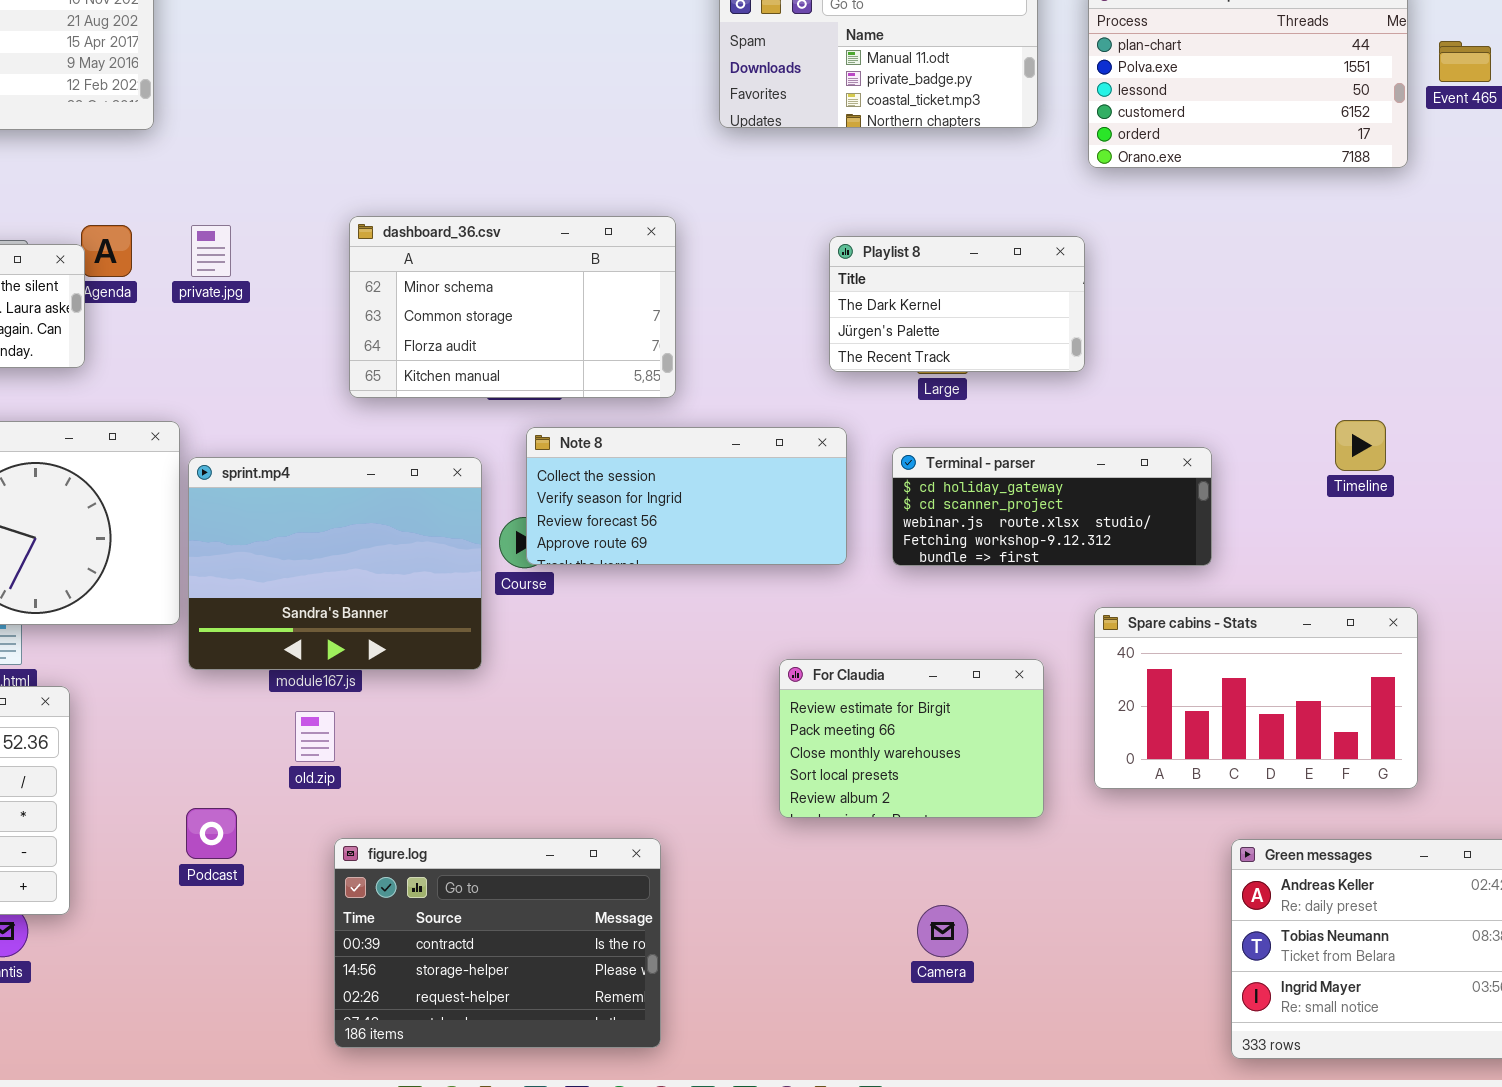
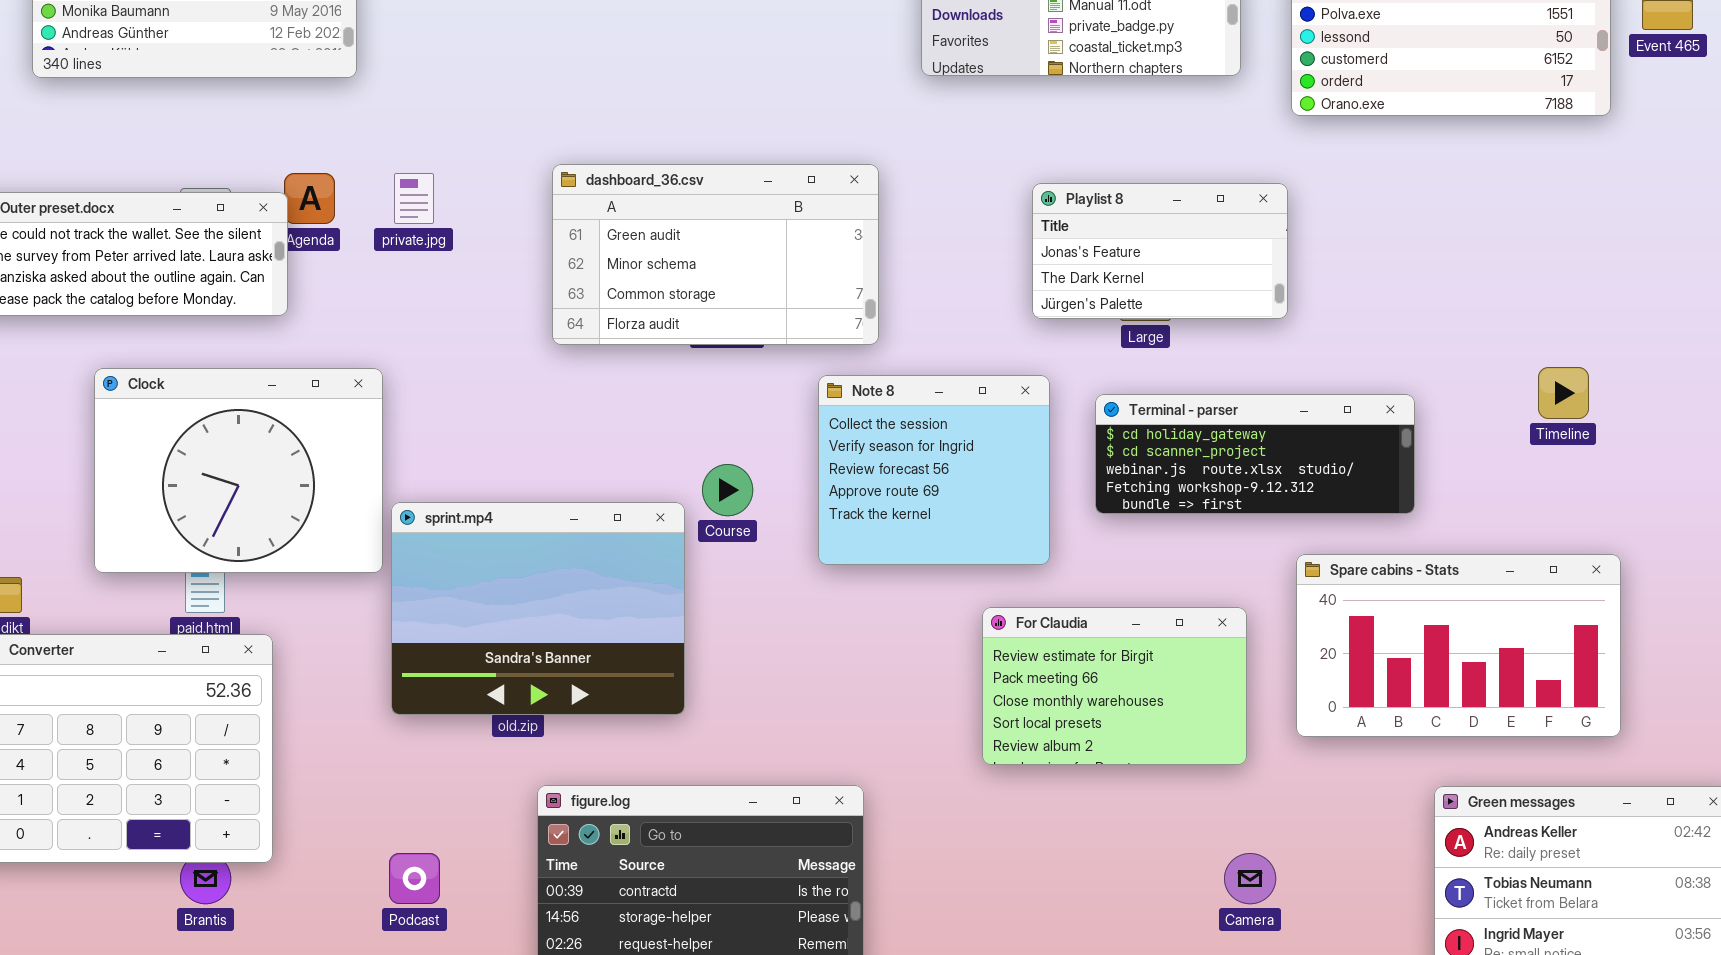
dashboard_36.csv: [349,216,676,398] -> [552,164,879,345], scrolled up 1 row
Playlist 8: [829,236,1085,372] -> [1032,183,1288,319], scrolled up 1 row
Note 8: [526,427,847,565] -> [818,375,1050,565], resized
sprint.mp4: [188,457,482,670] -> [391,502,685,715], moved
Podcast: [186,808,237,859] -> [389,853,440,904], moved
Camera: [917,905,968,957] -> [1224,853,1276,904], moved

